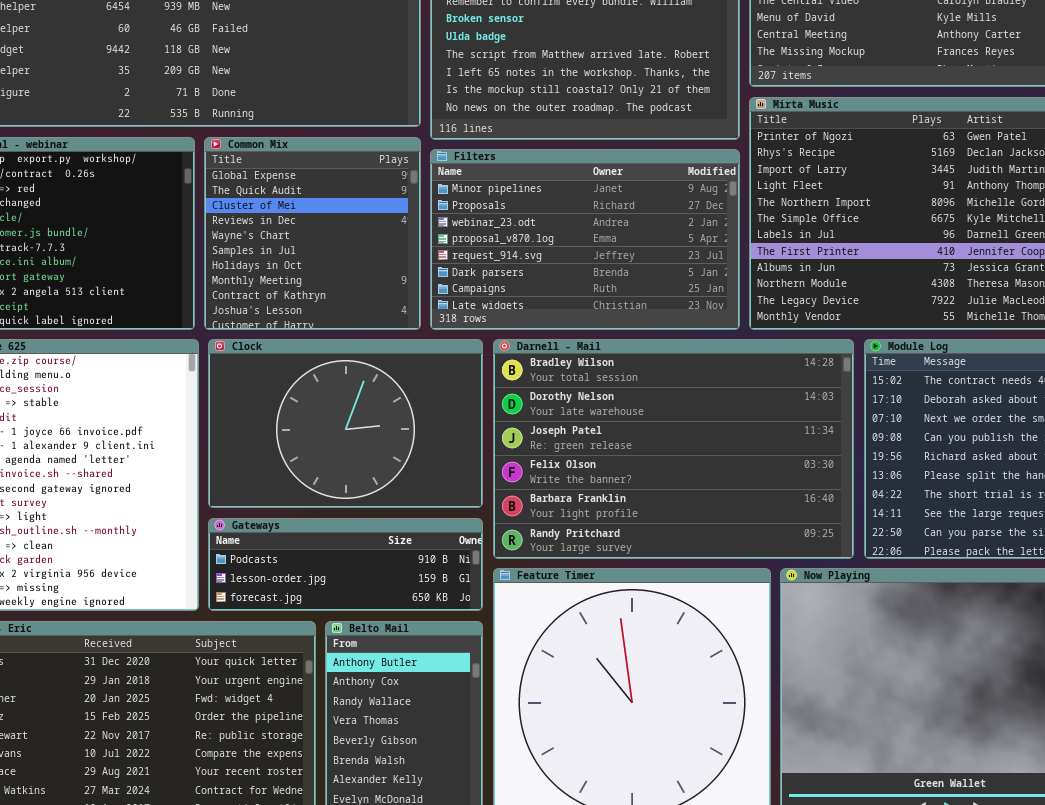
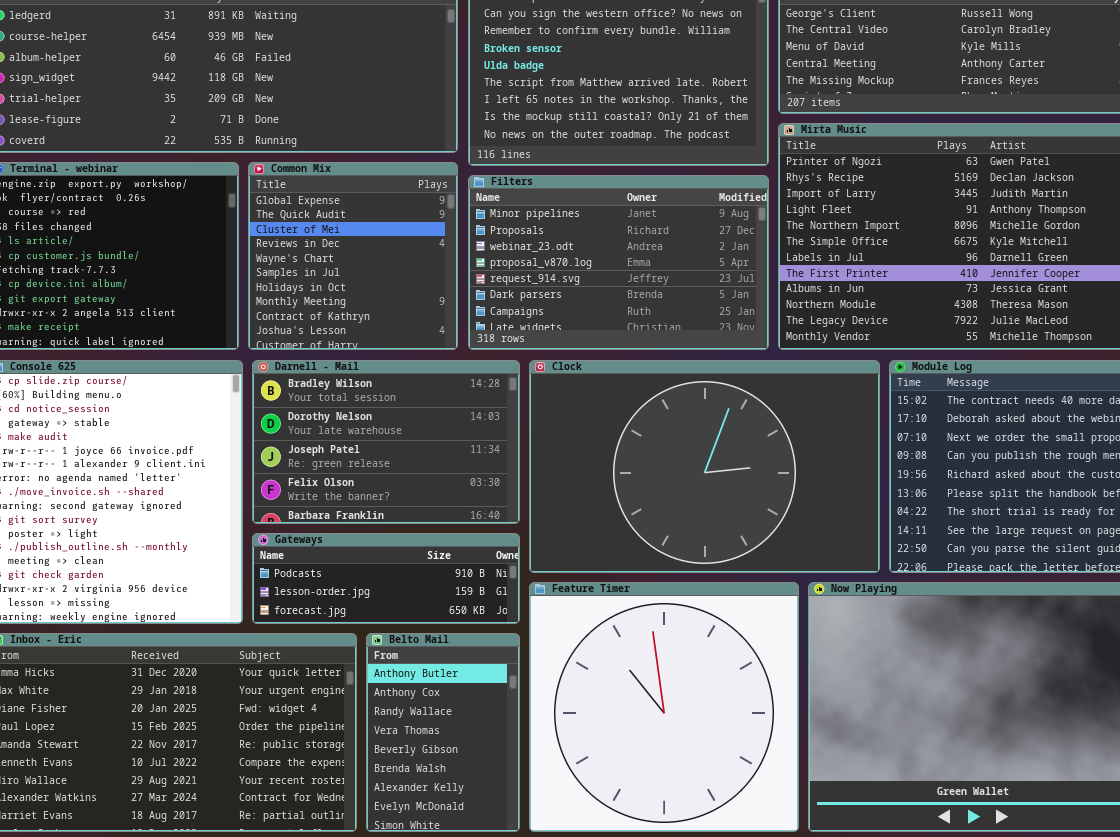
Clock: [208,339,483,508] -> [529,360,880,573], moved, resized
Darnell - Mail: [493,339,854,559] -> [252,360,520,524], moved, resized

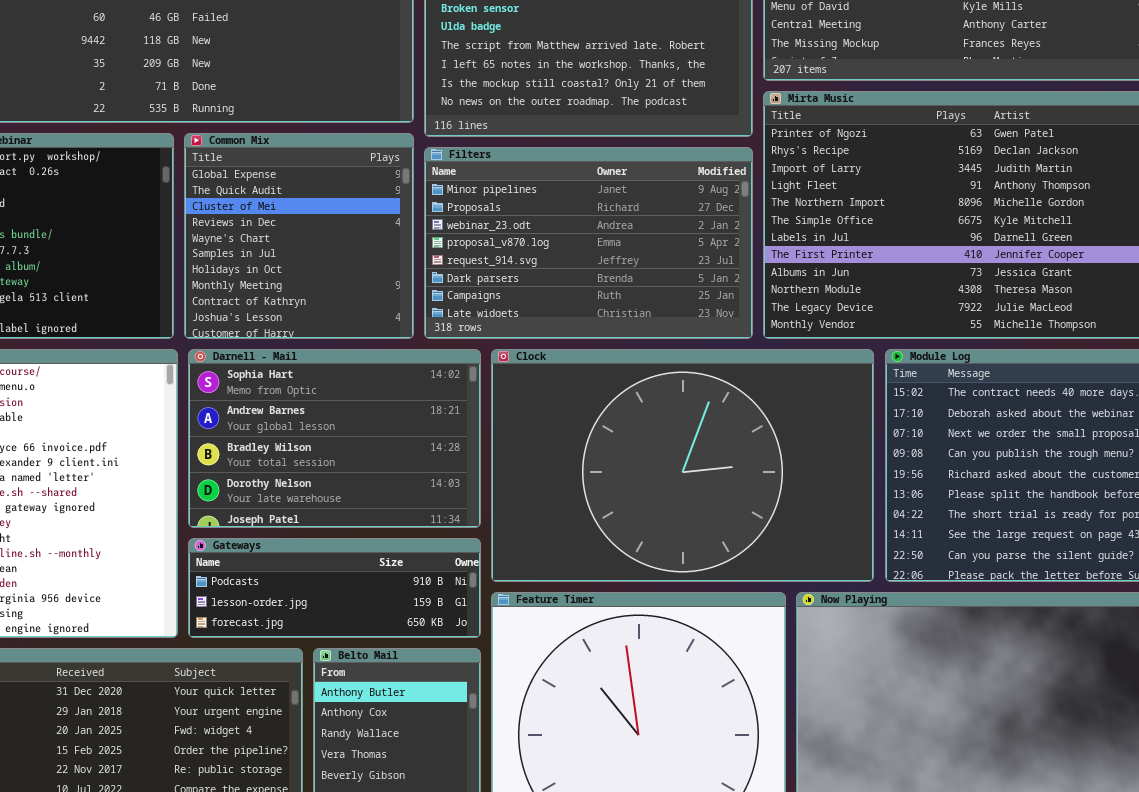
Darnell - Mail: [252,360,520,524] -> [188,349,481,528], scrolled up 2 rows

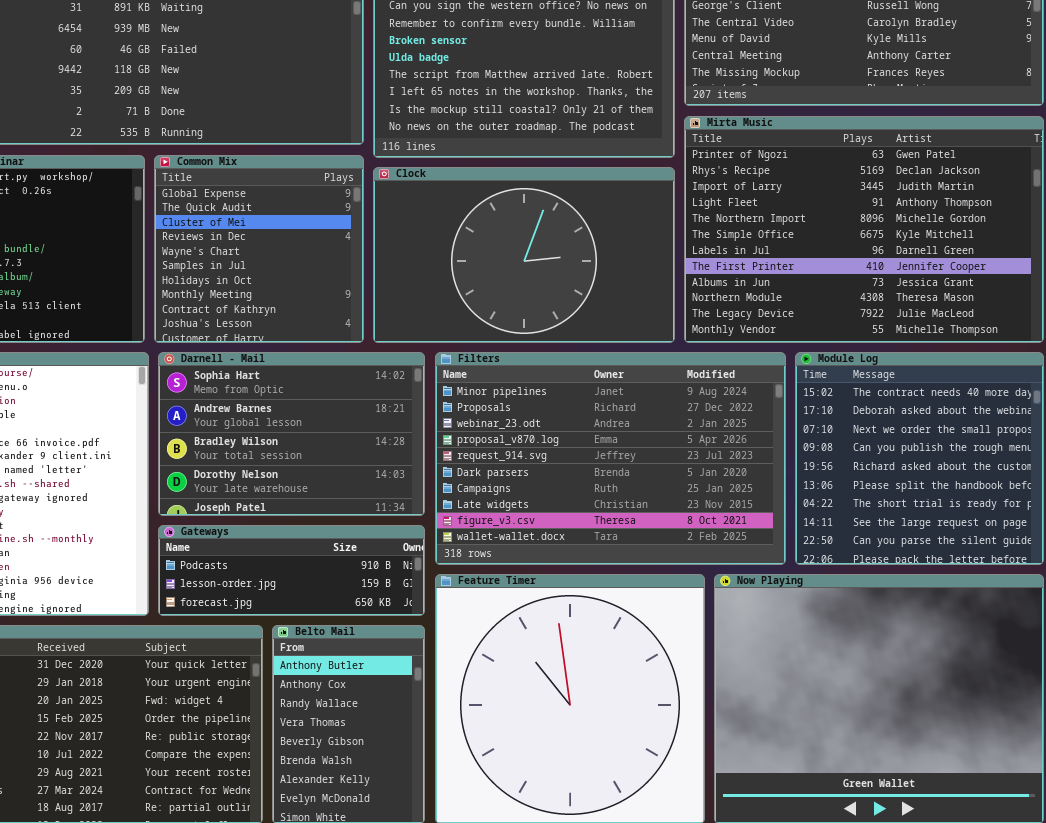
Filters: [424,147,753,339] -> [435,352,786,565], moved, resized
Clock: [491,349,874,582] -> [373,167,675,343], moved, resized

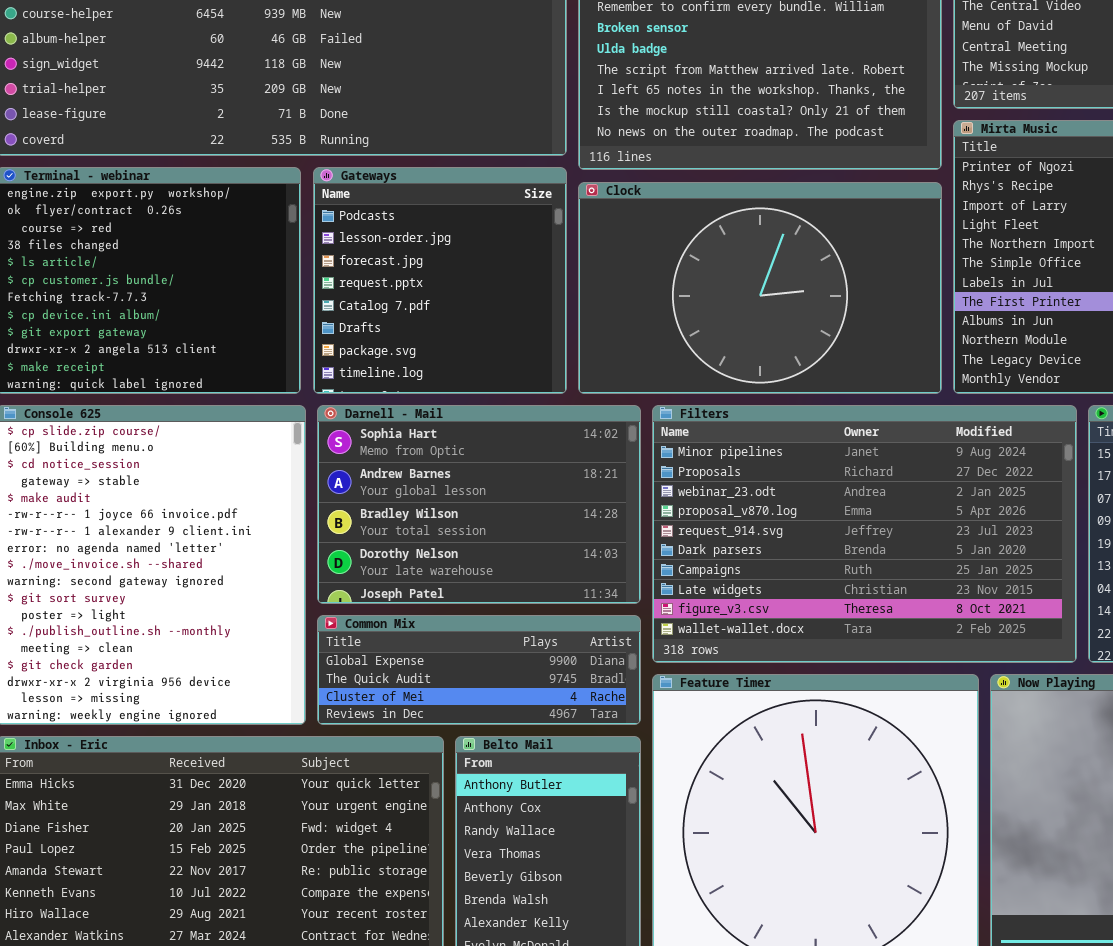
Common Mix: [154,155,364,343] -> [317,615,641,725], moved, resized
Gateways: [158,525,425,616] -> [313,167,567,394], moved, resized

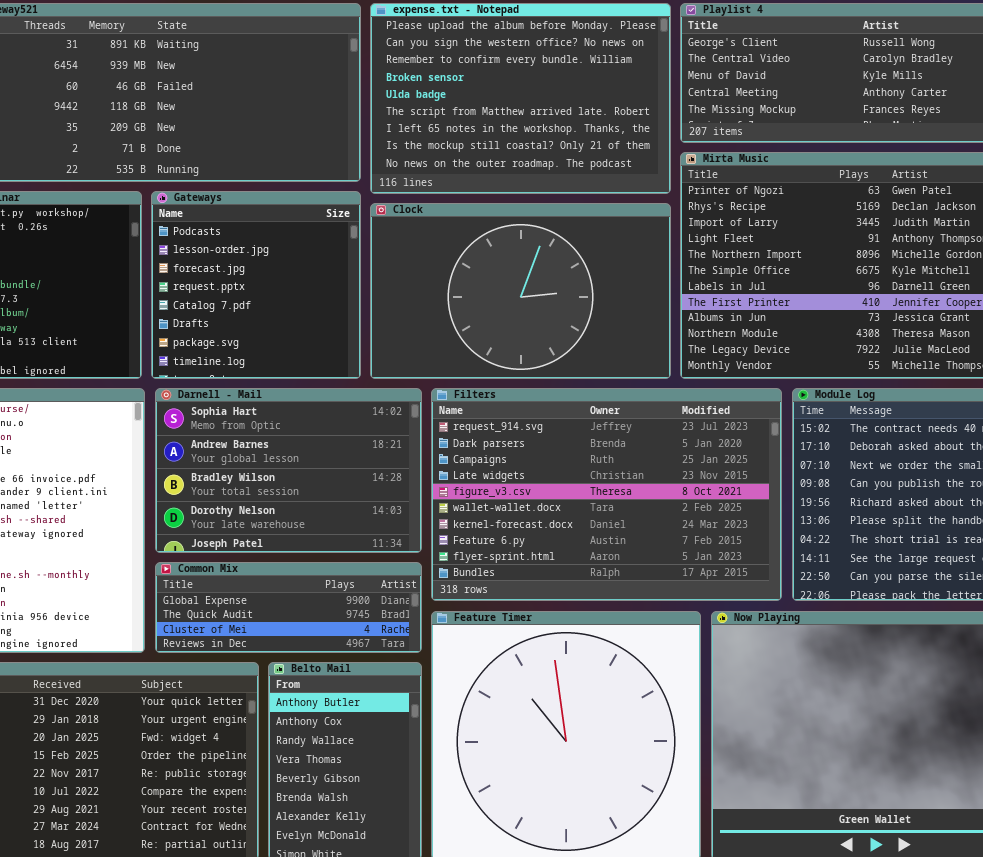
Filters: [652,405,1077,663] -> [431,388,782,601], scrolled down 4 rows

